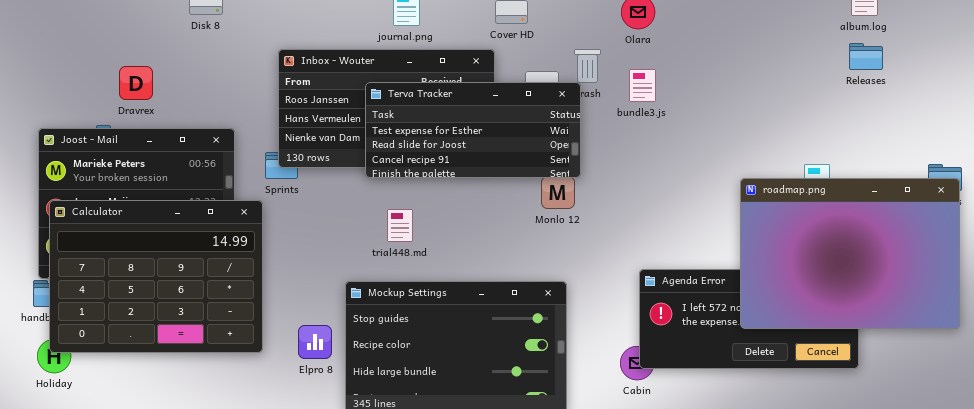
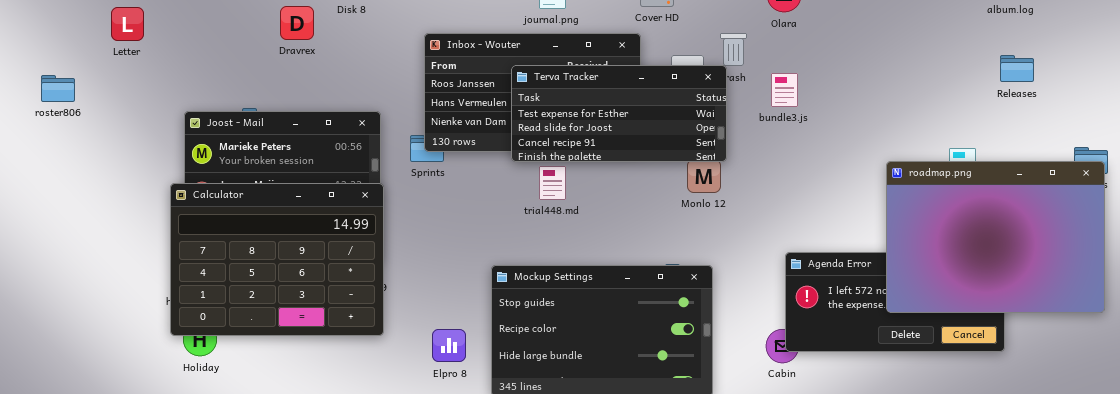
Releases: [849,43,883,70] -> [1000,55,1034,82], moved
Dravrex: [119,66,153,100] -> [280,6,314,40], moved
bundle3.js: [629,69,656,102] -> [771,73,798,107], moved
Calculator: [49,200,263,353] -> [170,183,384,336], moved
trial448.md: [387,209,413,242] -> [539,166,566,200], moved
Elpro 8: [298,325,332,359] -> [432,329,466,362], moved

